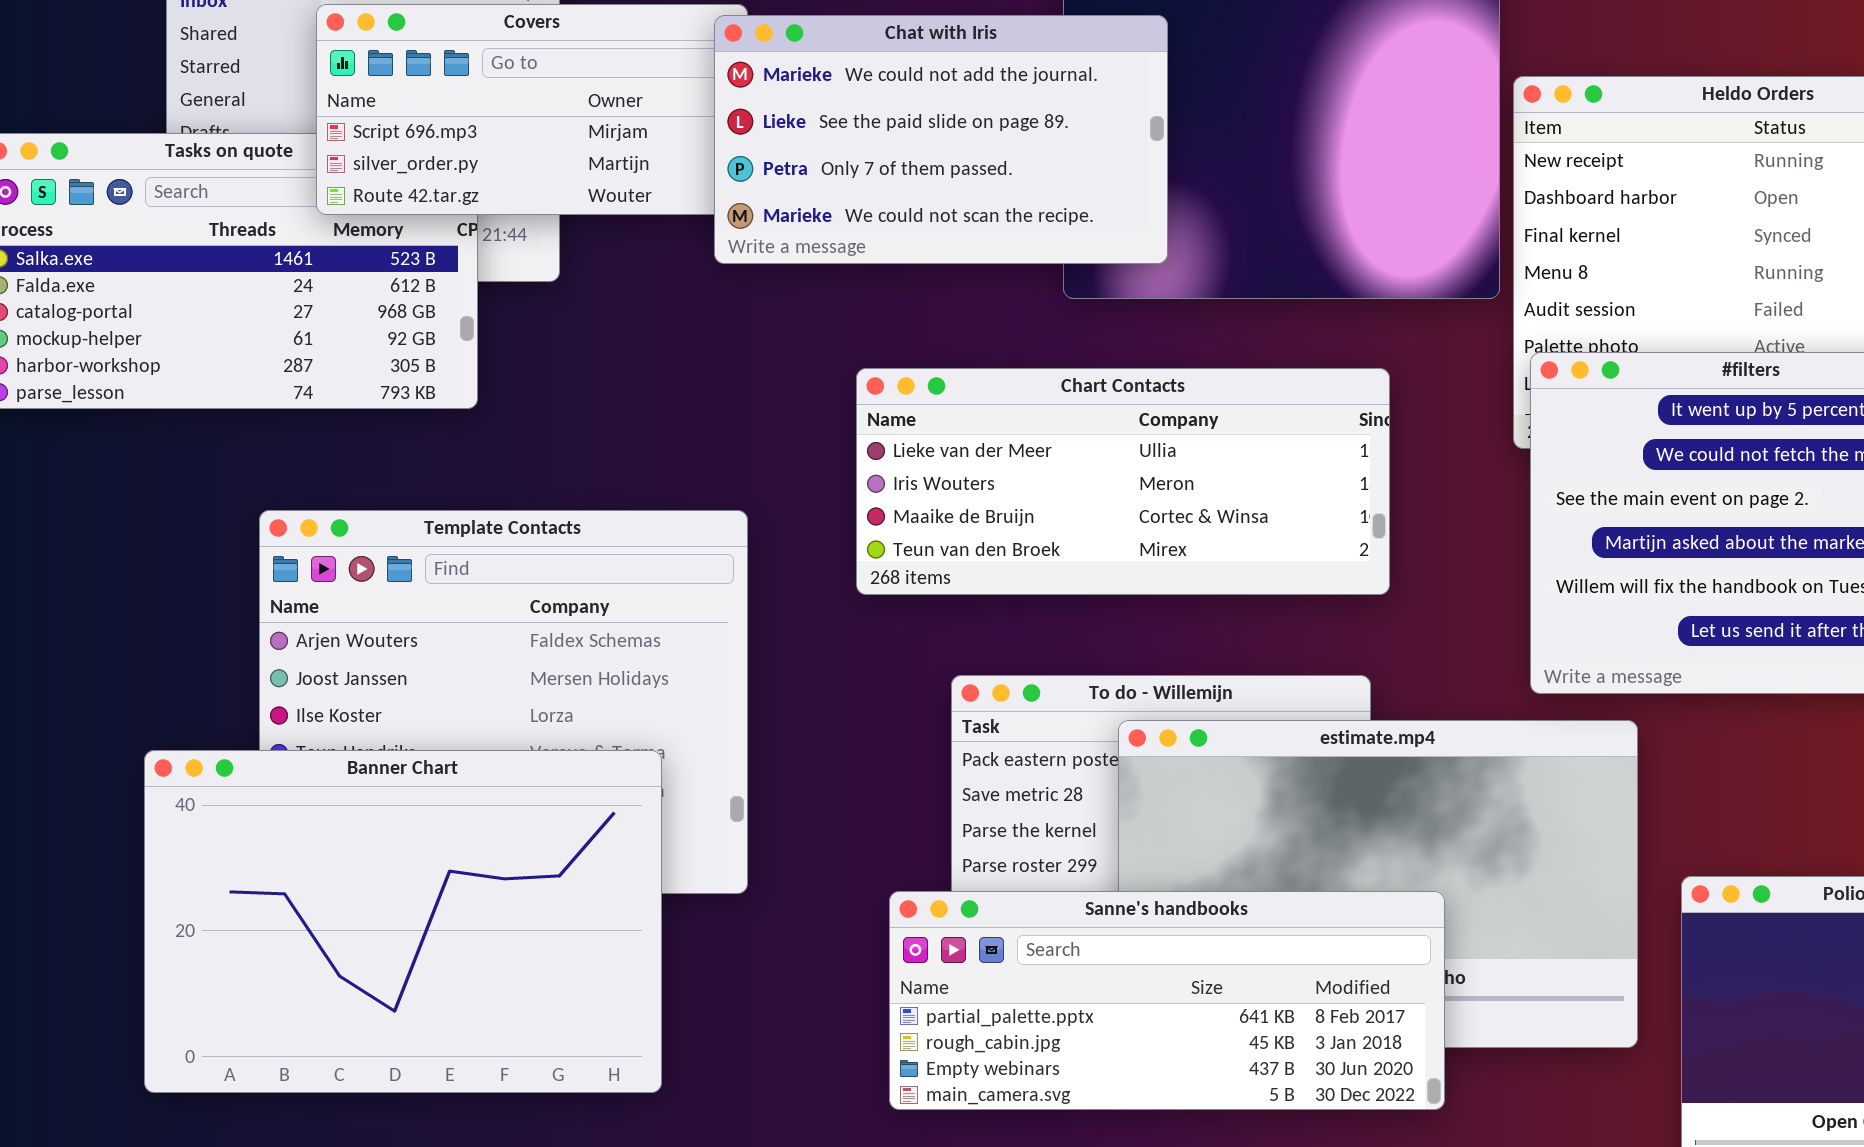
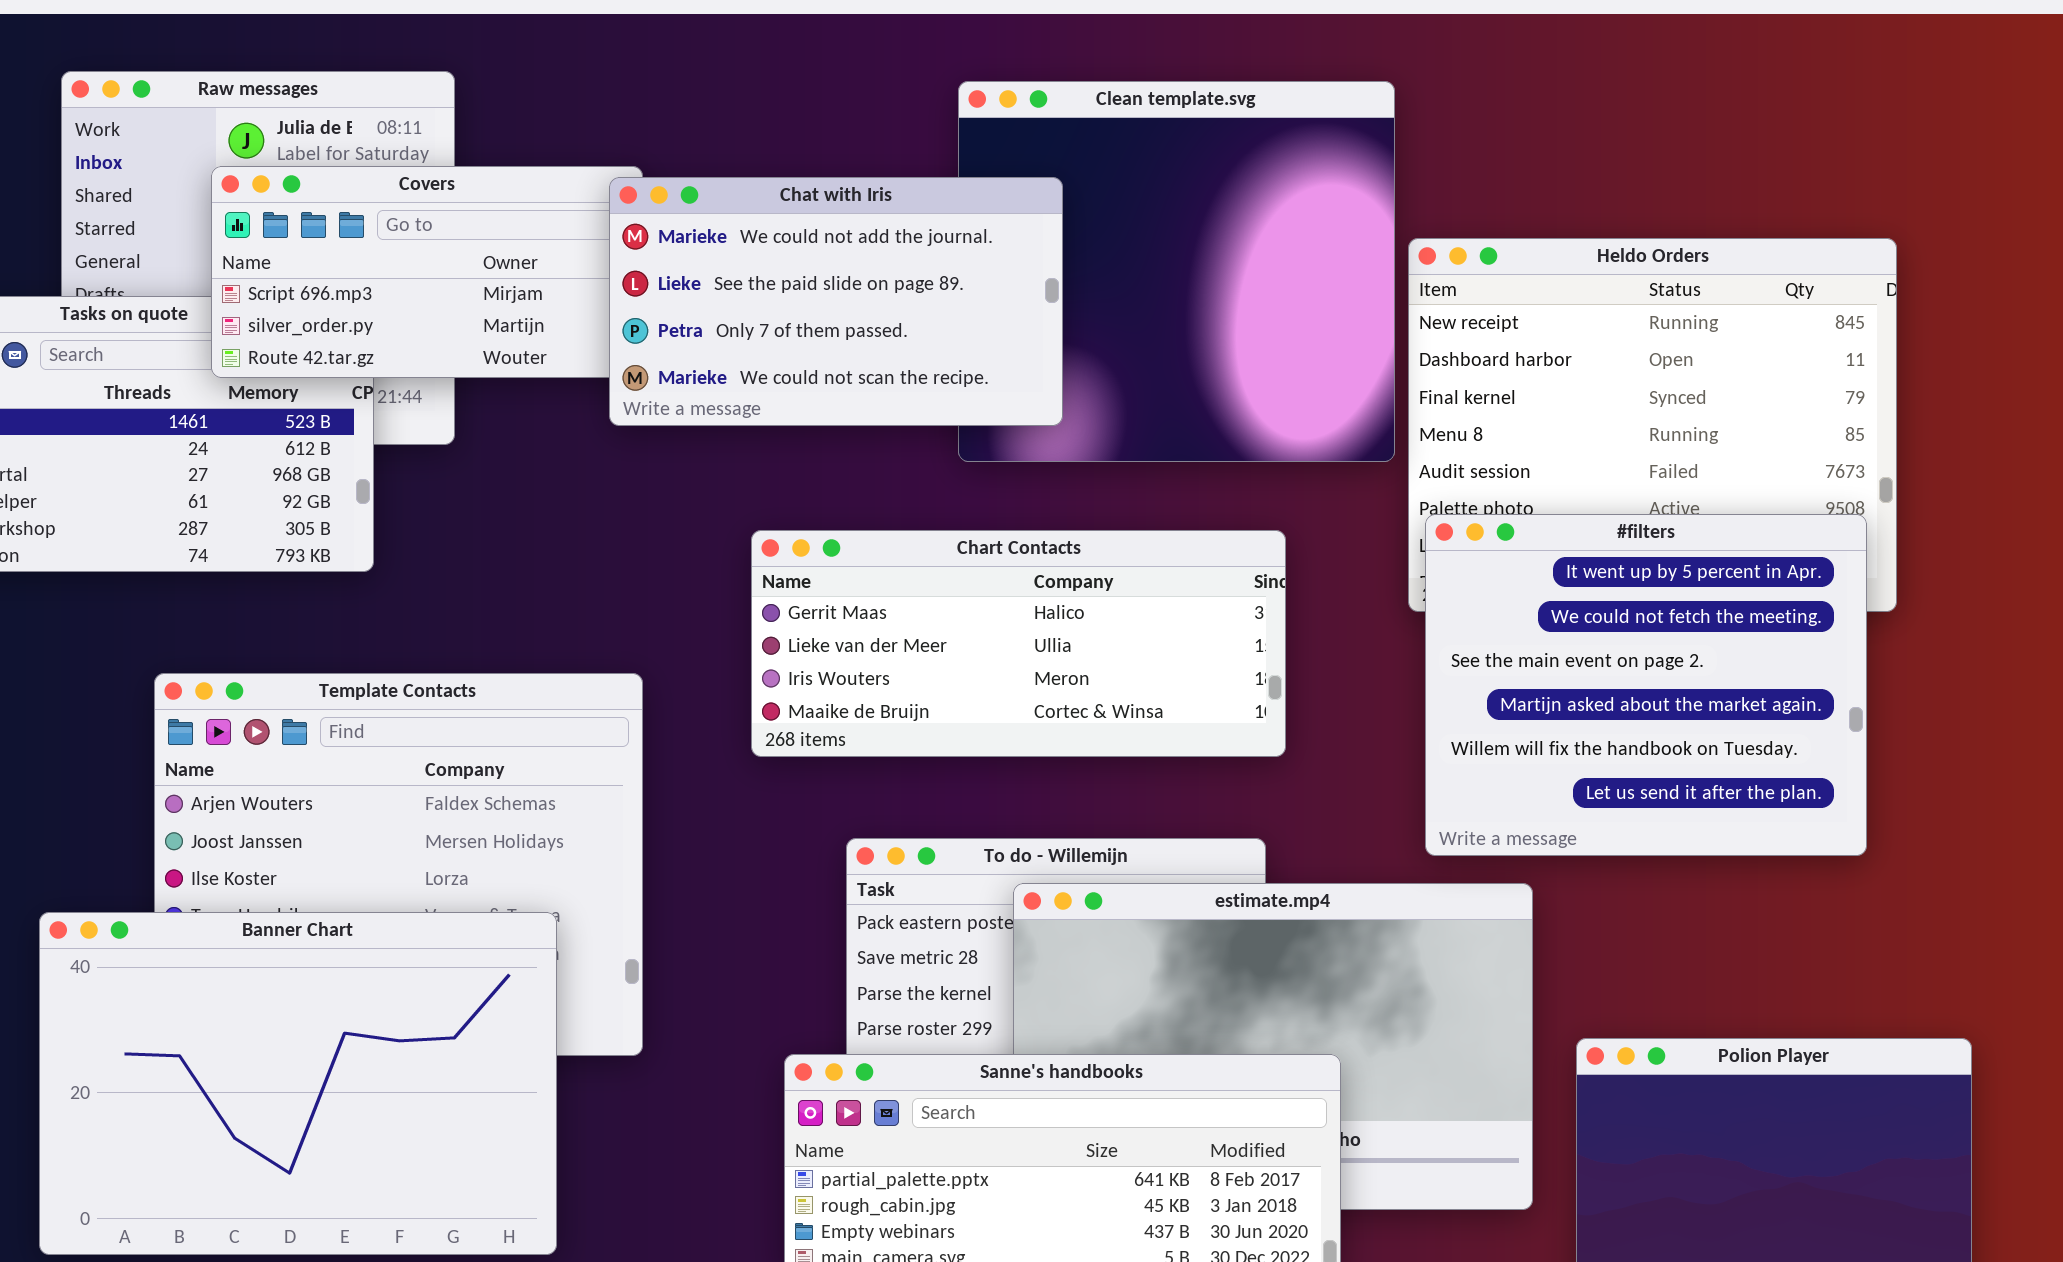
Chart Contacts: [856,368,1390,595] -> [751,530,1286,757], scrolled up 1 row

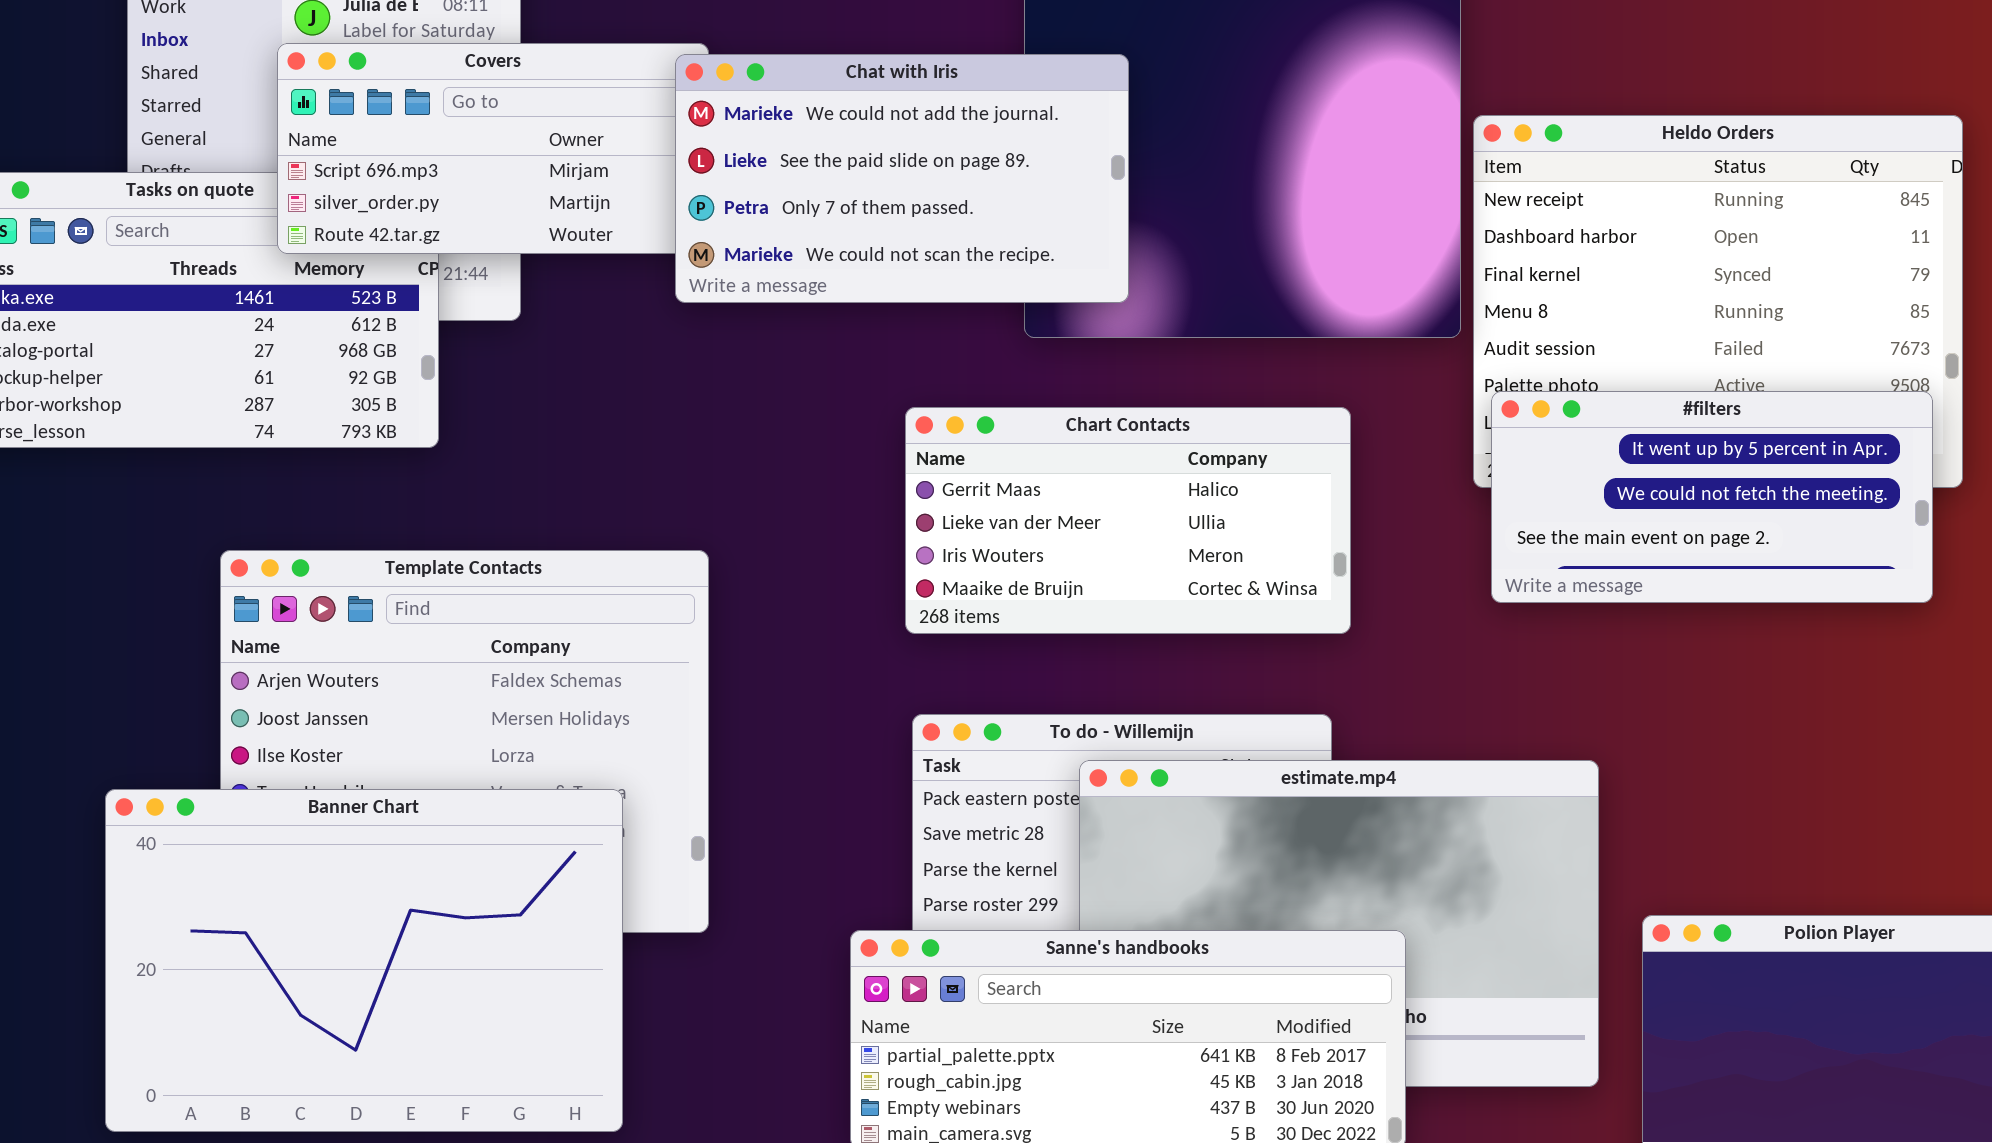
#filters: [1425,514,1867,856] -> [1491,391,1933,603], resized
Chart Contacts: [751,530,1286,757] -> [905,407,1351,634], resized

